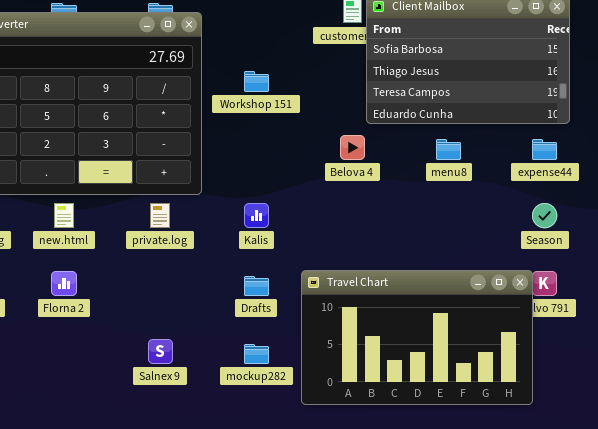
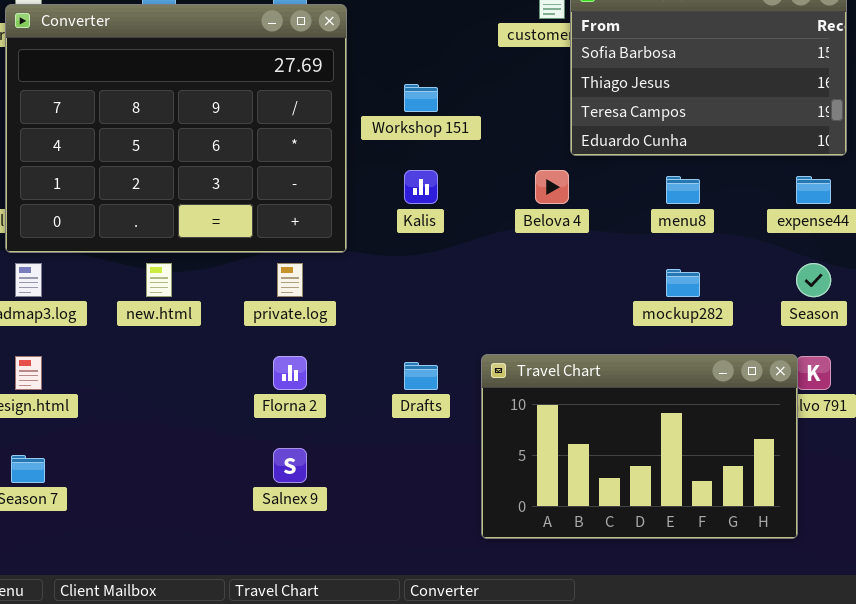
Kalis: [244,203,269,228] -> [404,170,438,204], moved
Florna 2: [51,271,77,296] -> [273,356,307,390], moved
mockup282: [244,344,269,364] -> [666,269,700,297], moved

